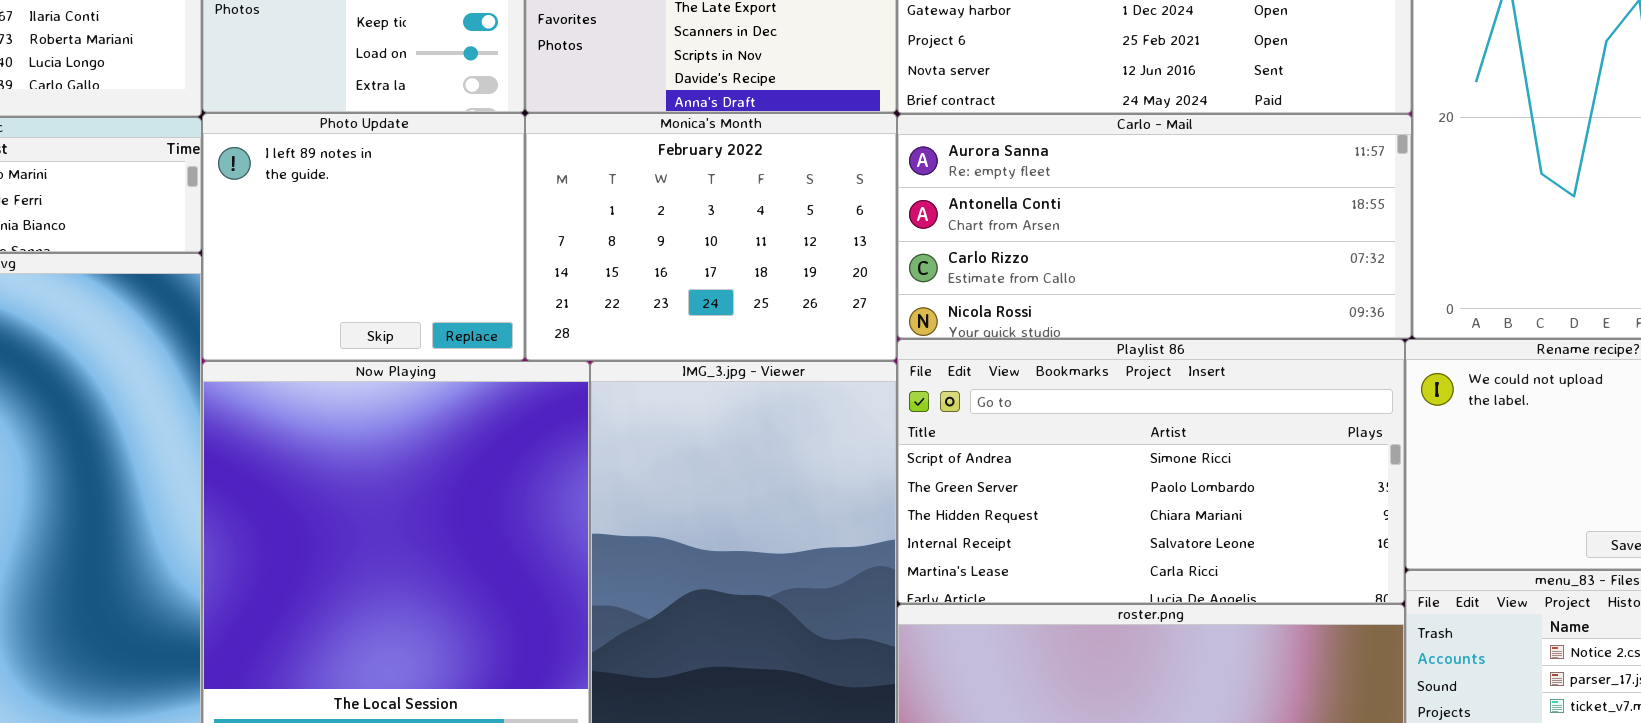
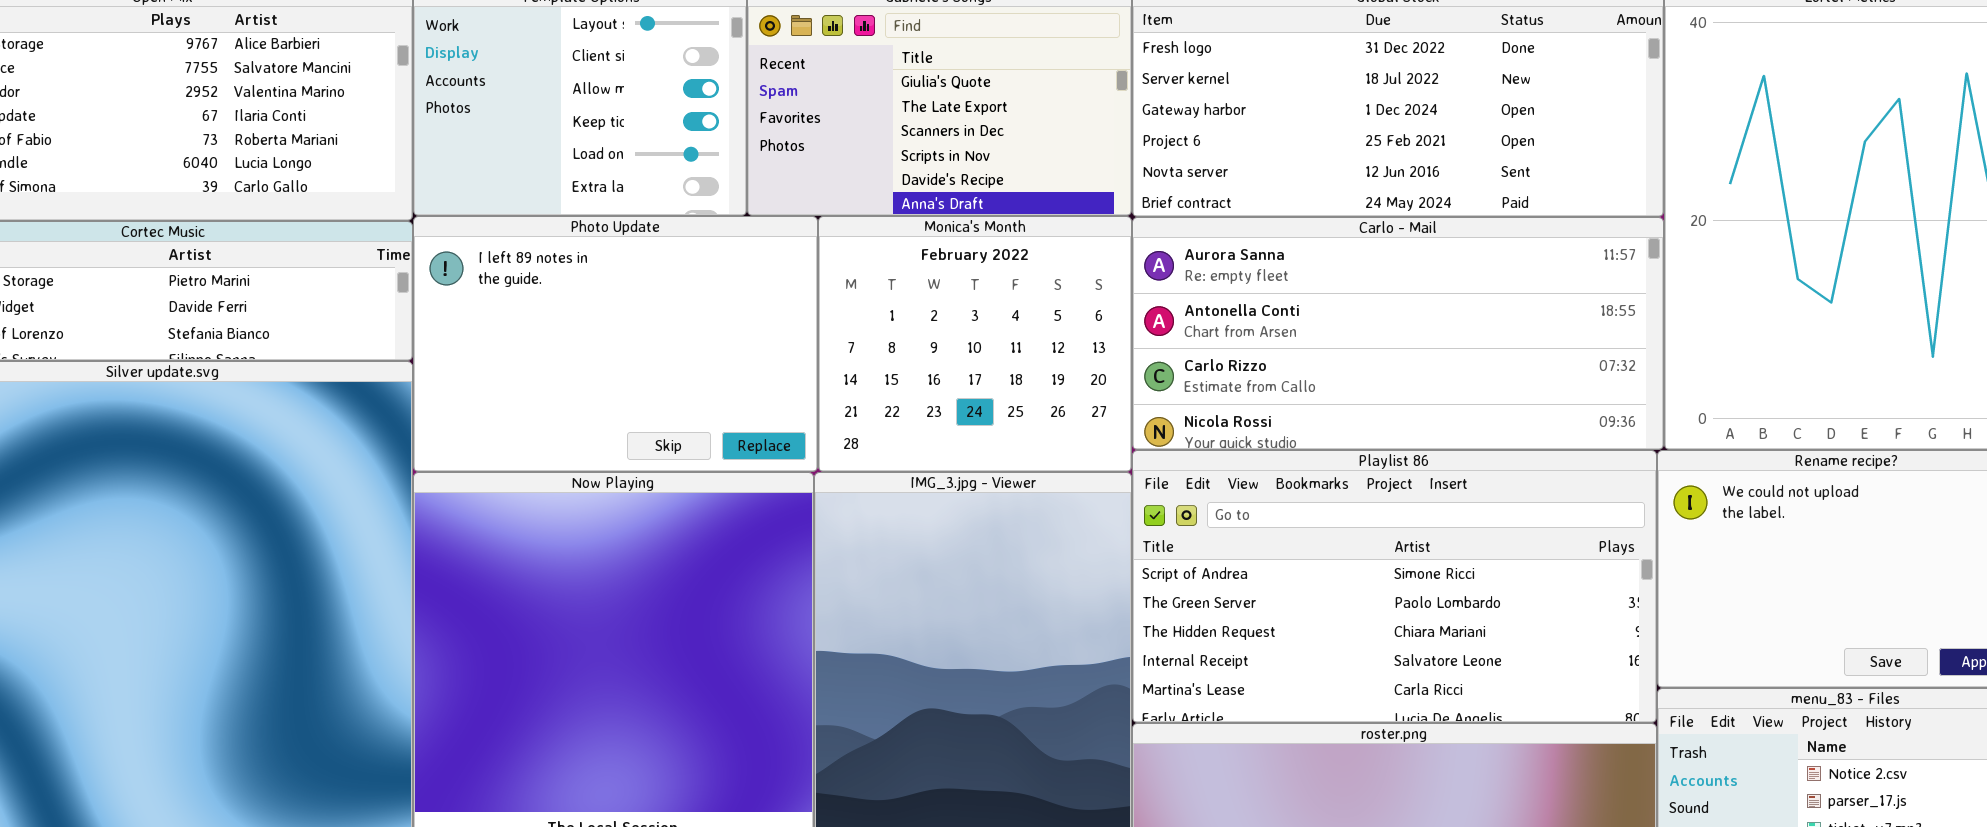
Photo Update: [202,113,525,361] -> [413,216,818,472], resized
Monica's Month: [525,113,897,361] -> [818,216,1132,472], resized

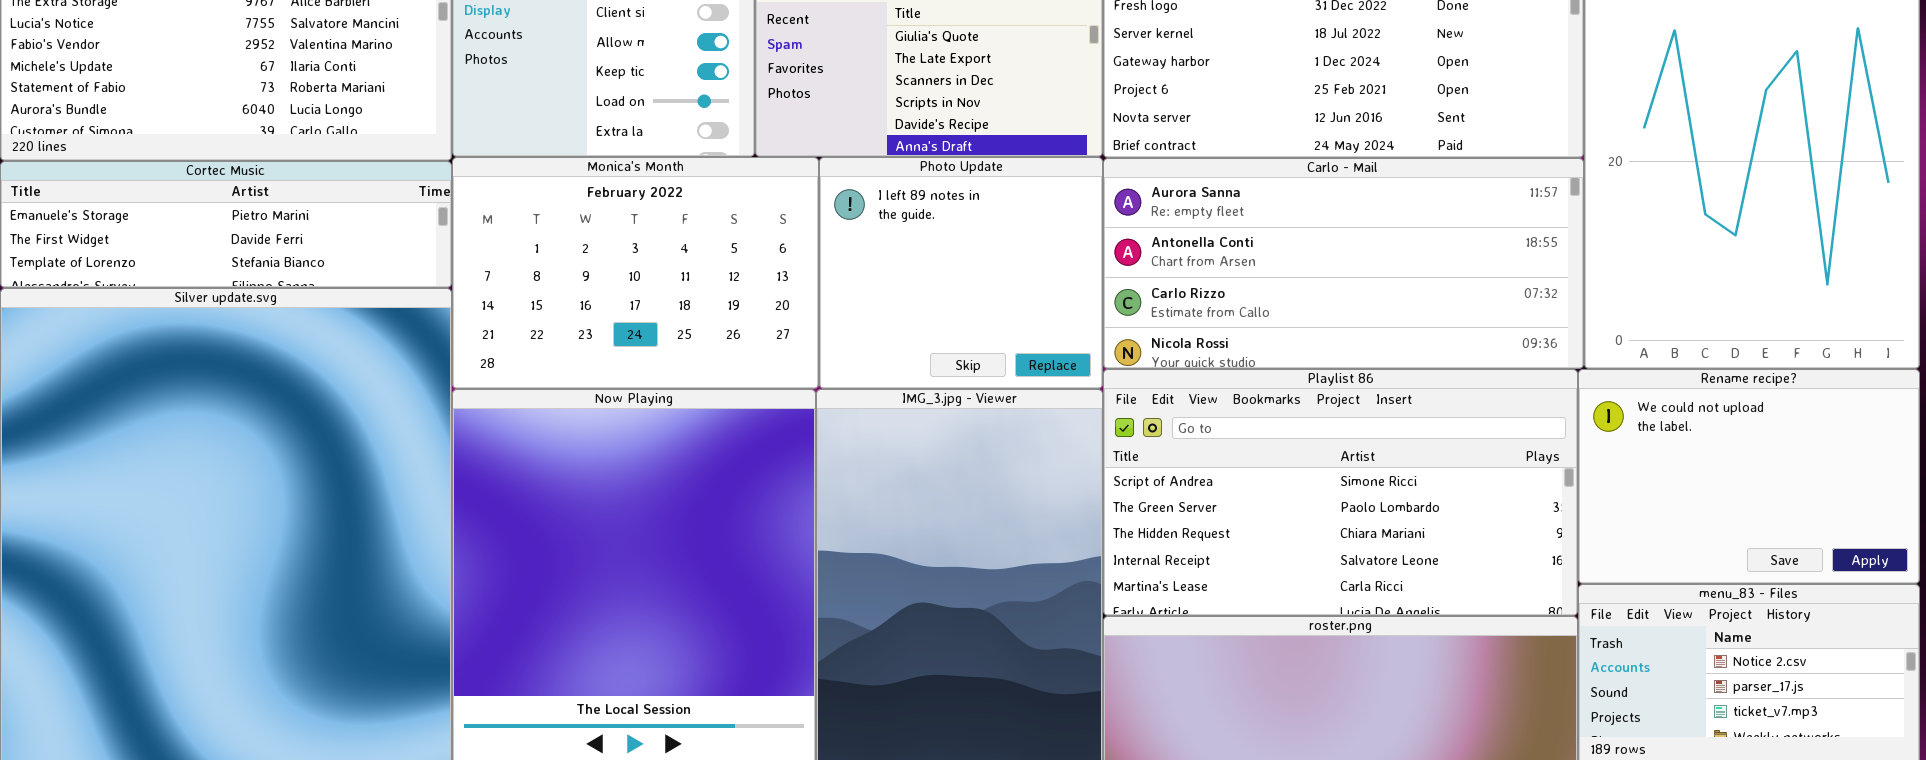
Photo Update: [413,216,818,472] -> [819,157,1103,389], moved, resized
Monica's Month: [818,216,1132,472] -> [452,157,819,389], moved, resized

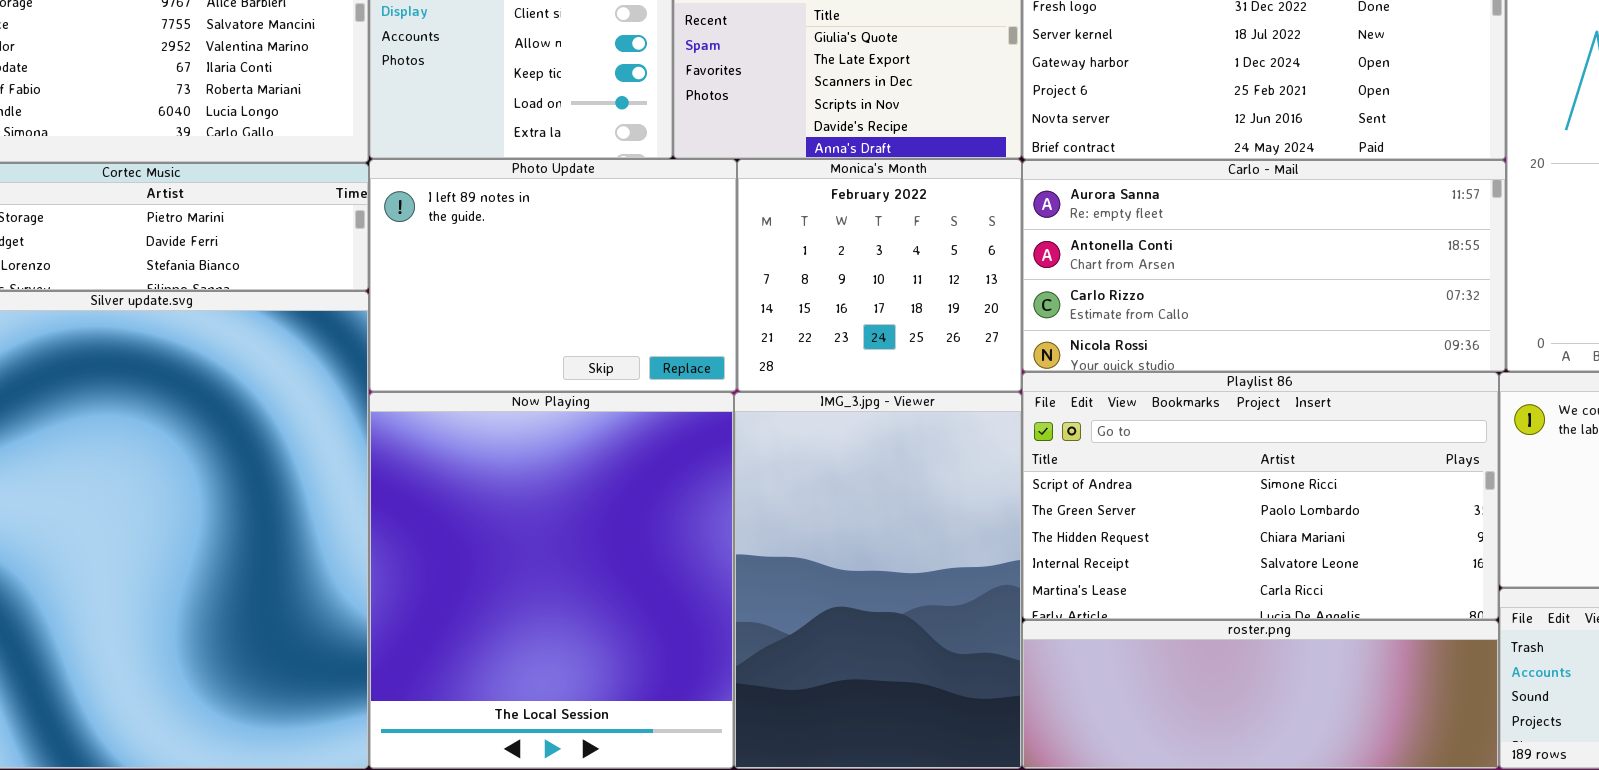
Monica's Month: [452,157,819,389] -> [737,159,1022,392], moved, resized
Photo Update: [819,157,1103,389] -> [369,159,737,392], moved, resized

